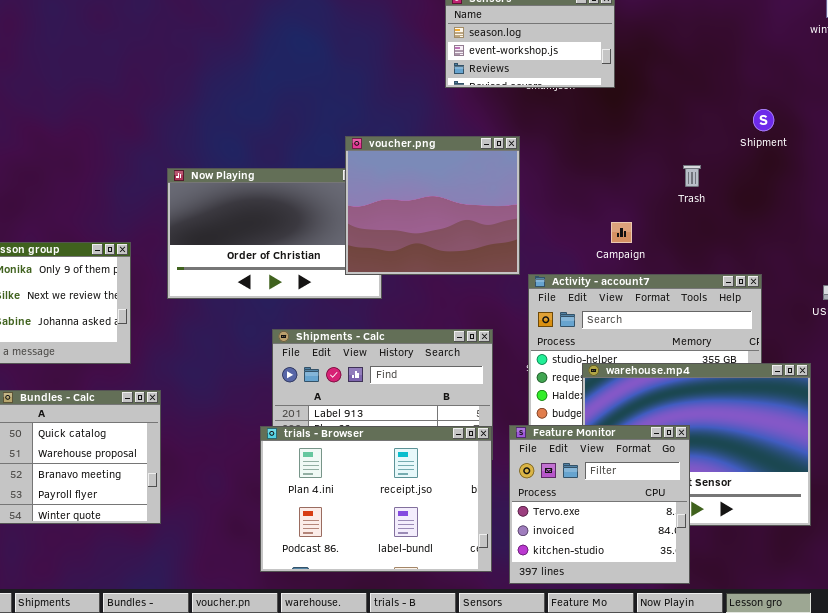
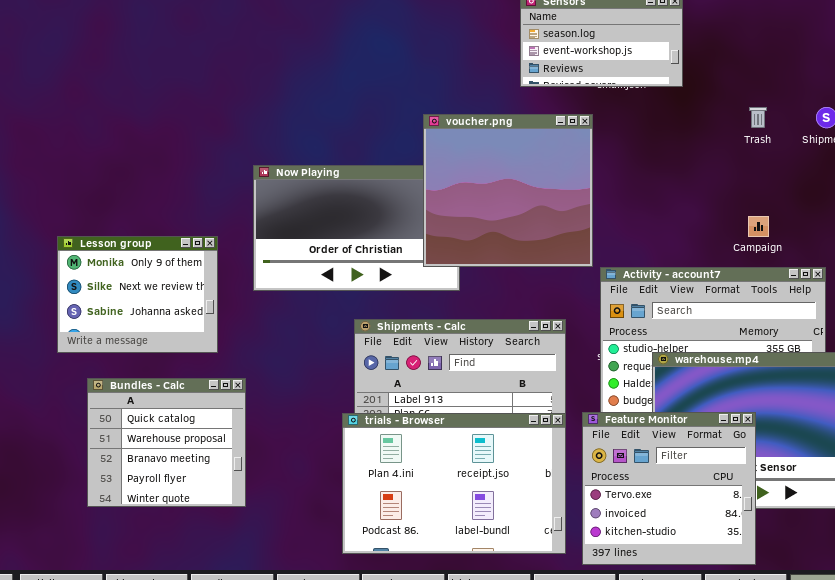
voucher.png: [345,136,520,275] -> [423,114,593,267], resized
Trash: [683,165,701,187] -> [749,107,767,128], moved
Campaign: [611,222,632,243] -> [748,216,769,237], moved

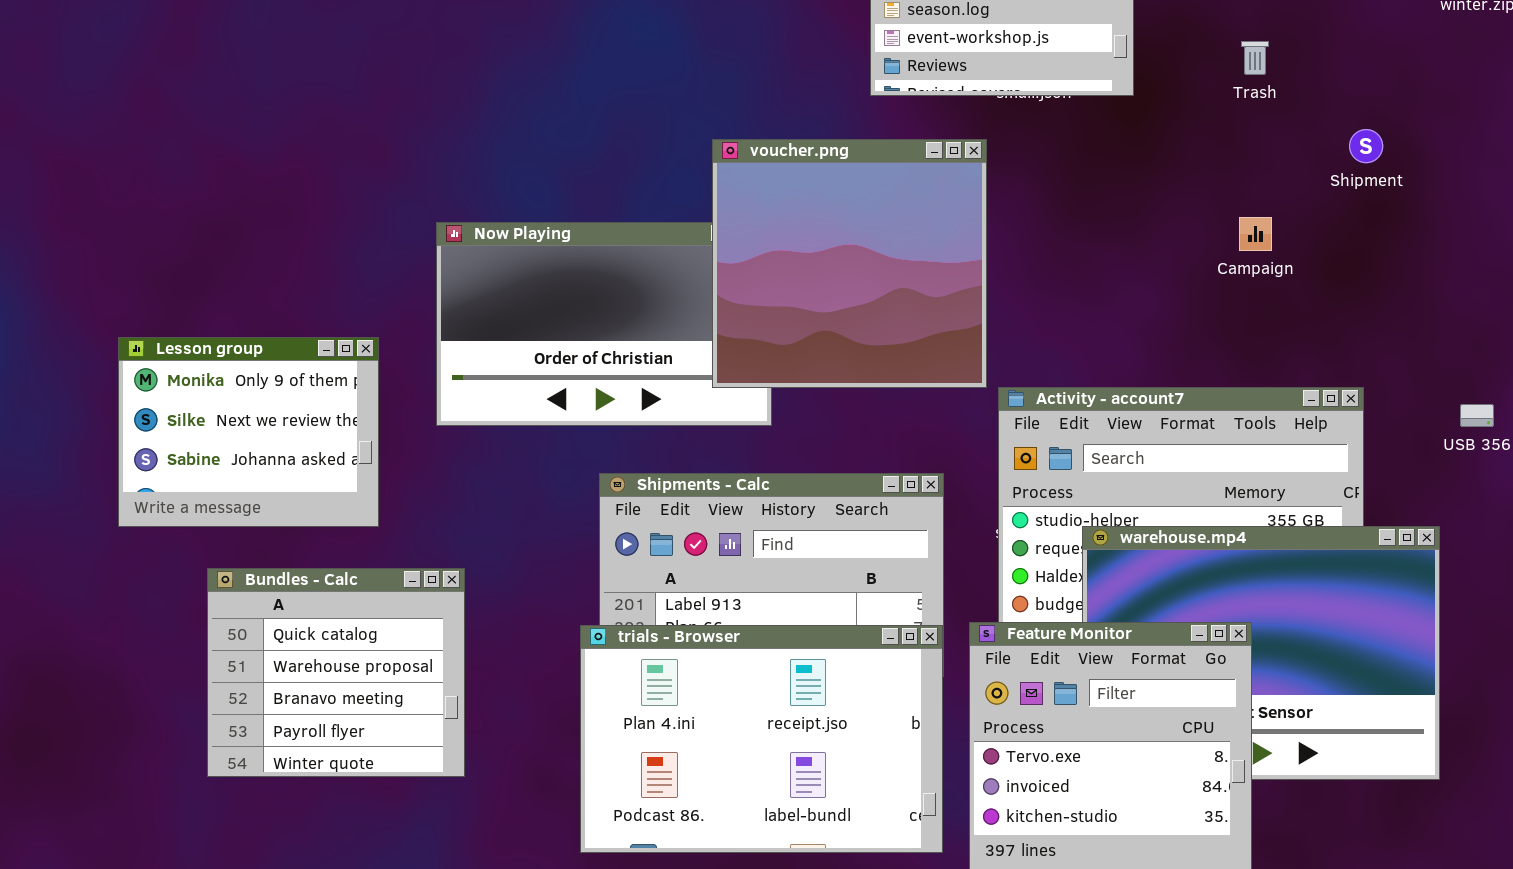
Trash: [749,107,767,128] -> [1241,41,1269,75], moved
Campaign: [748,216,769,237] -> [1239,217,1272,251], moved
Bundles - Calc: [87,378,246,507] -> [207,568,465,777], moved

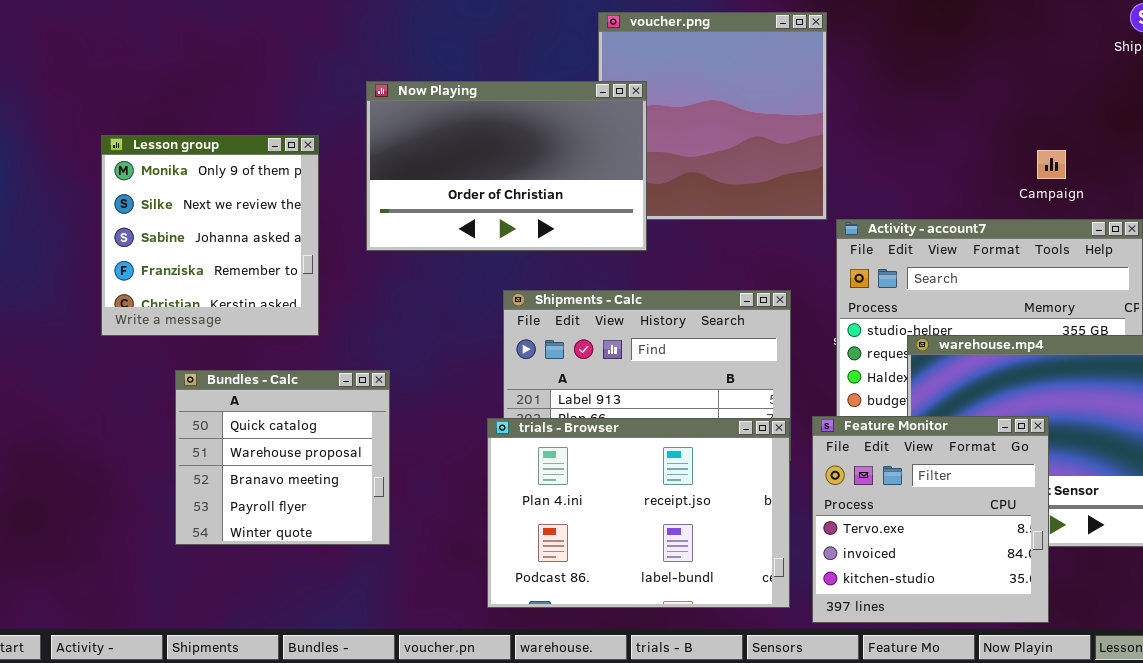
Campaign: [1239,217,1272,251] -> [1037,150,1066,179], moved
Now Playing: [436,222,772,426] -> [366,81,647,251], raised
Lesson group: [118,337,379,527] -> [101,135,319,336], resized

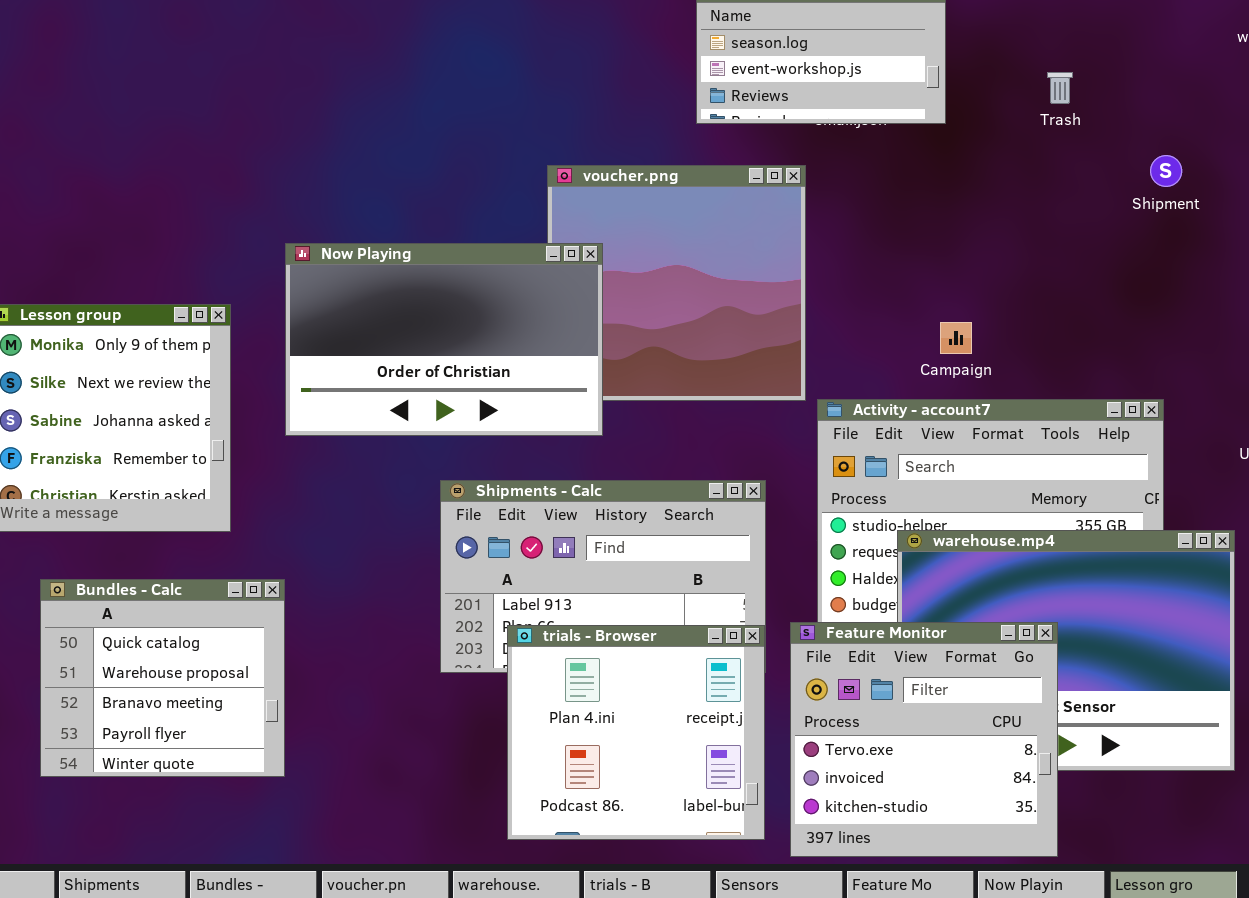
Campaign: [1037,150,1066,179] -> [940,322,972,354], moved
Bundles - Calc: [175,370,390,545] -> [40,579,285,777], moved
trials - Browser: [487,418,790,608] -> [507,625,765,840], resized

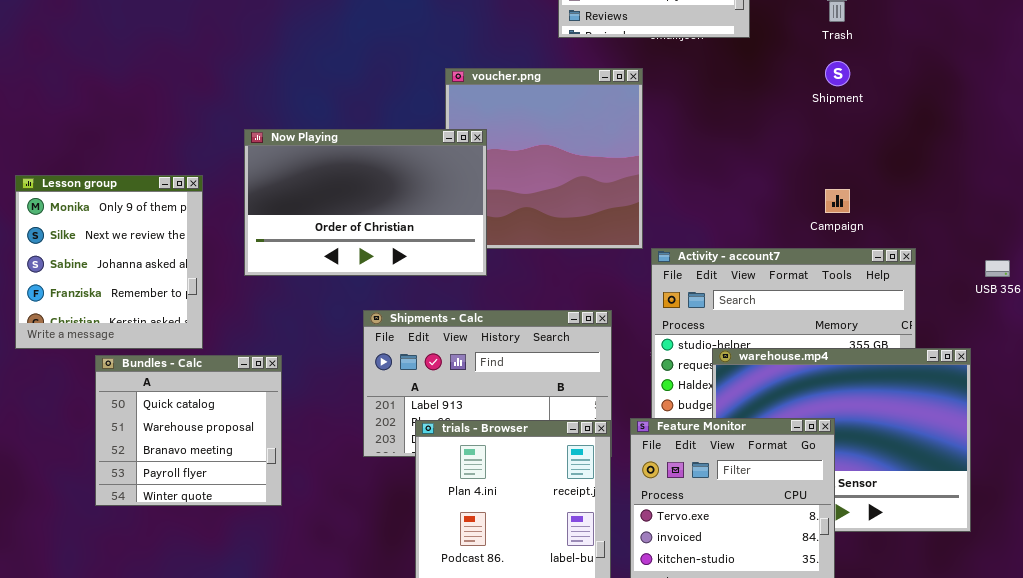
Shipment: [1150,155,1182,187] -> [825,61,850,86], moved
Campaign: [940,322,972,354] -> [825,189,850,213], moved
Bundles - Calc: [40,579,285,777] -> [95,355,282,506], moved

